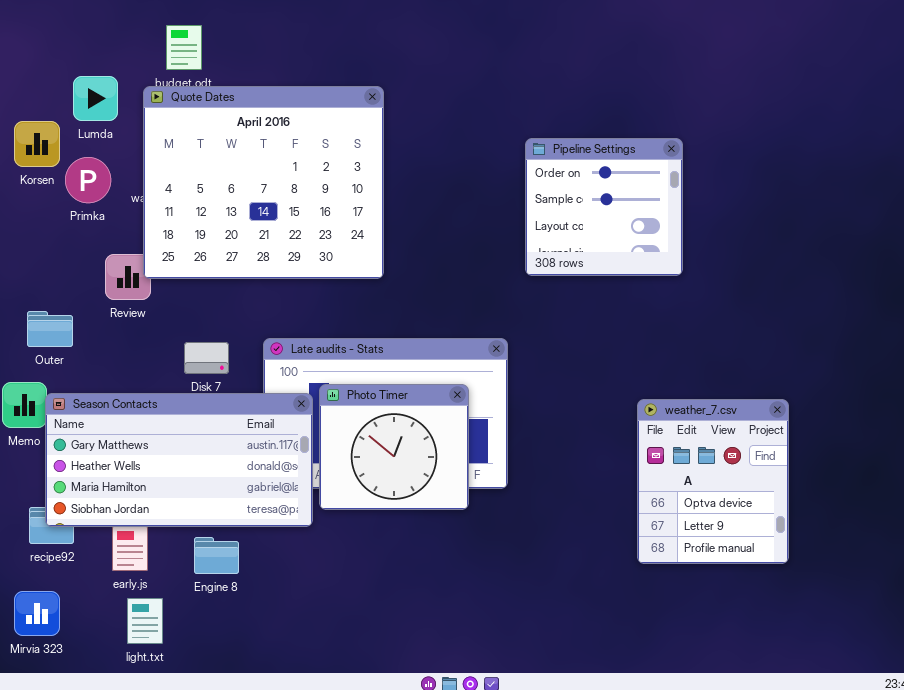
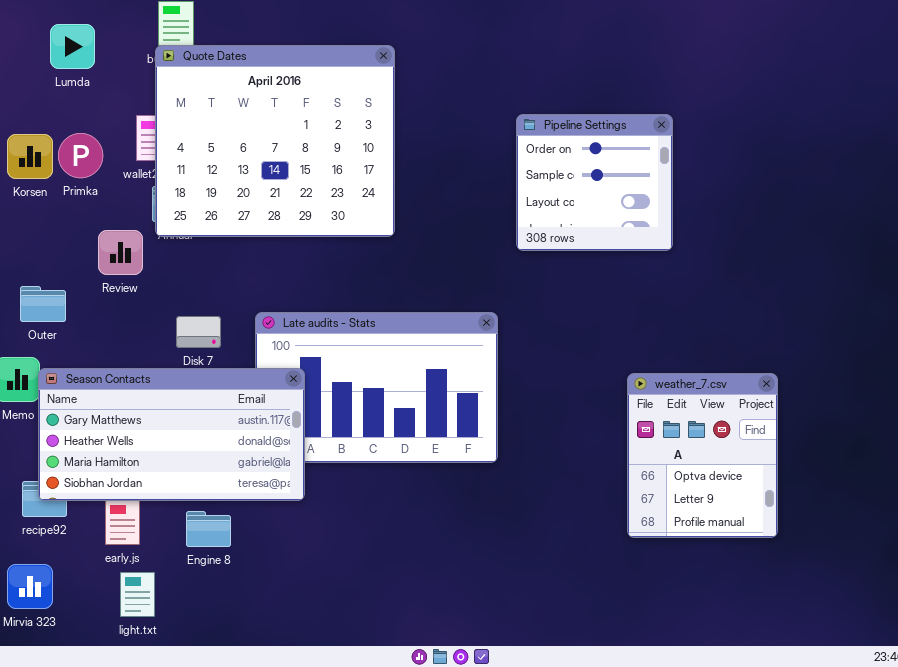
Lumda: [73,76,118,121] -> [50,24,95,69], moved
Quote Dates: [143,86,384,279] -> [155,45,395,237], moved
Korsen: [14,121,60,167] -> [7,134,53,179], moved
Photo Timer: [319,384,469,510] -> none, closed

